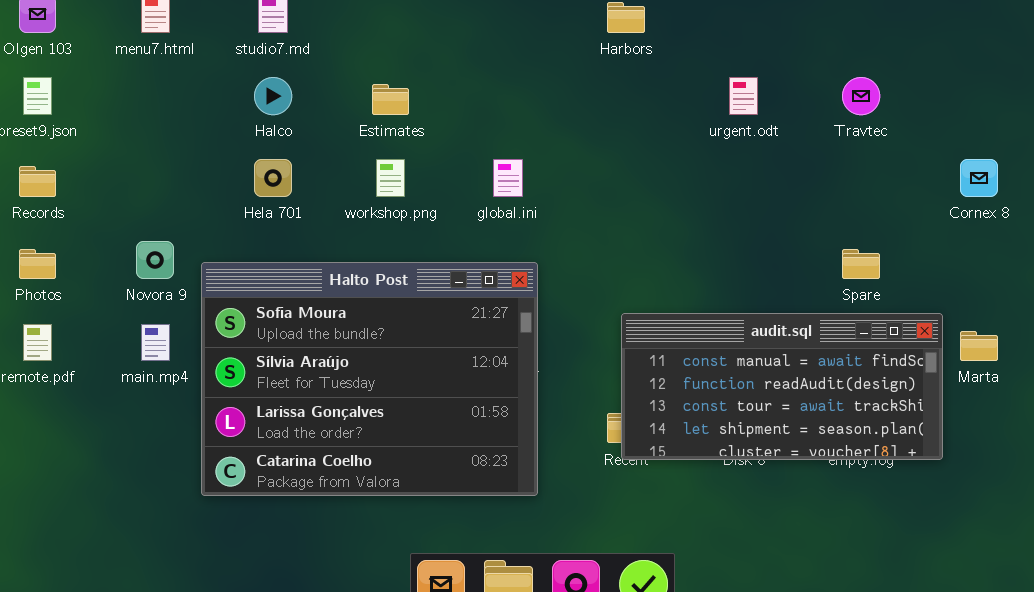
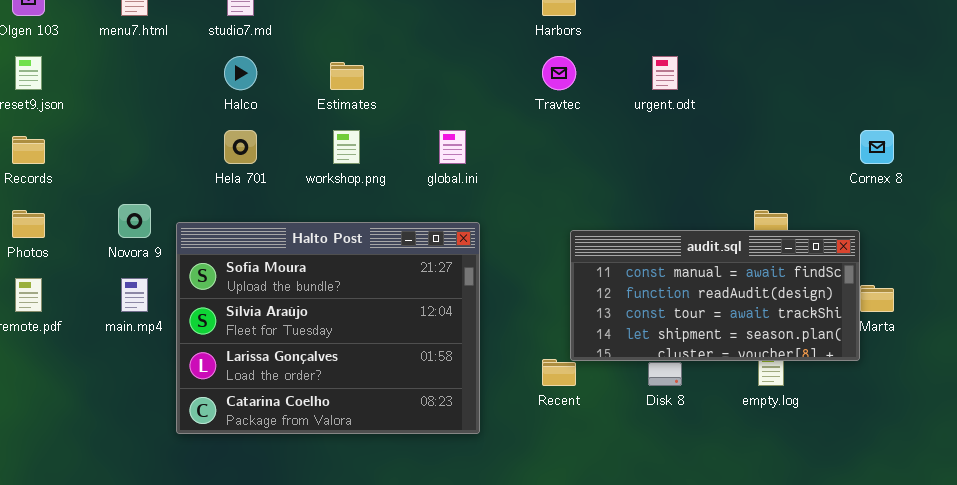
Travtec: [842,77,880,115] -> [542,56,576,90], moved
audit.sql: [621,313,943,460] -> [570,230,860,361], moved

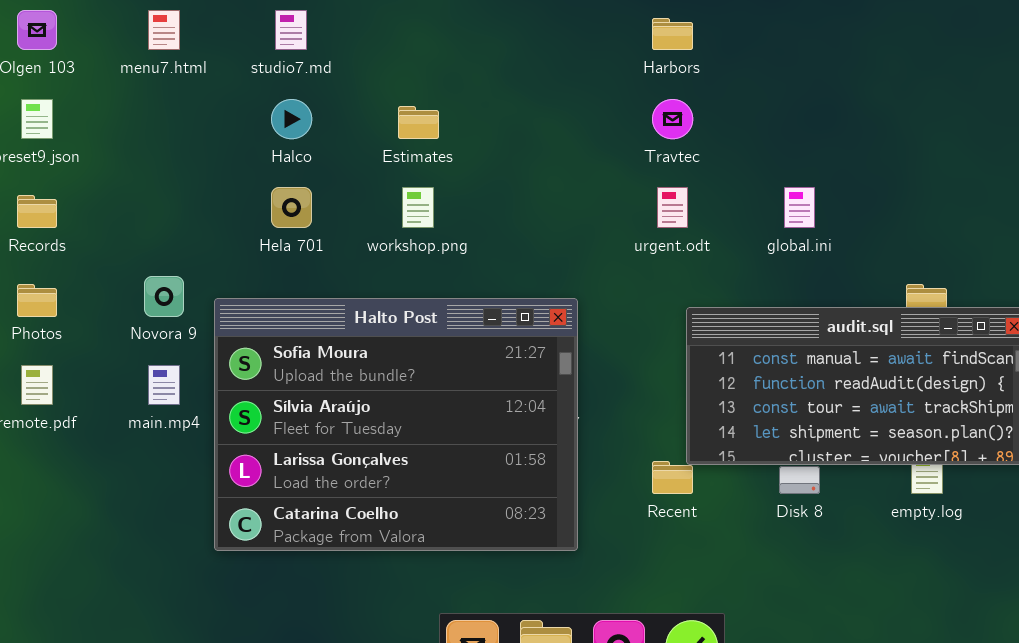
urgent.odt: [652,56,678,90] -> [657,187,688,228], moved
global.ini: [439,130,466,164] -> [784,187,815,228], moved

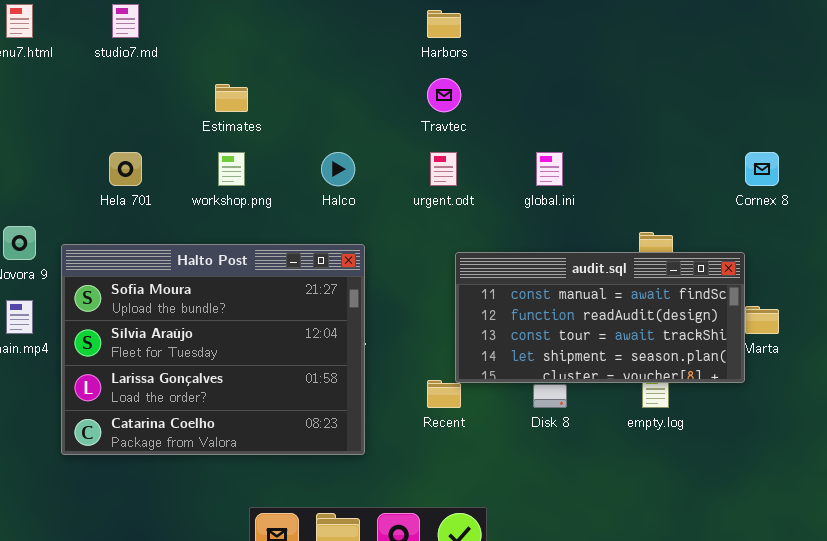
Halco: [271,99,312,139] -> [321,152,355,186], moved

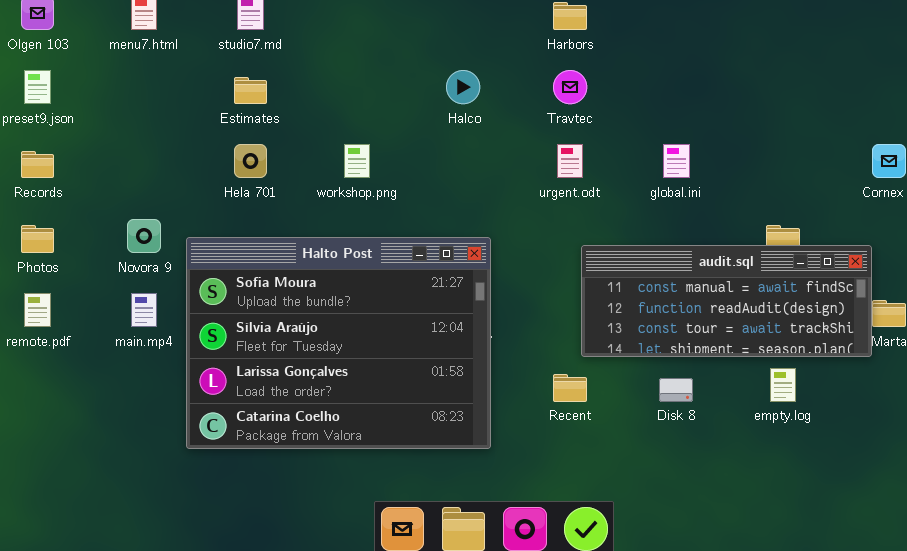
Estimates: [215,84,248,112] -> [234,77,267,104], moved
Halco: [321,152,355,186] -> [446,70,480,104], moved
audit.sql: [455,252,745,383] -> [581,245,872,357], resized

